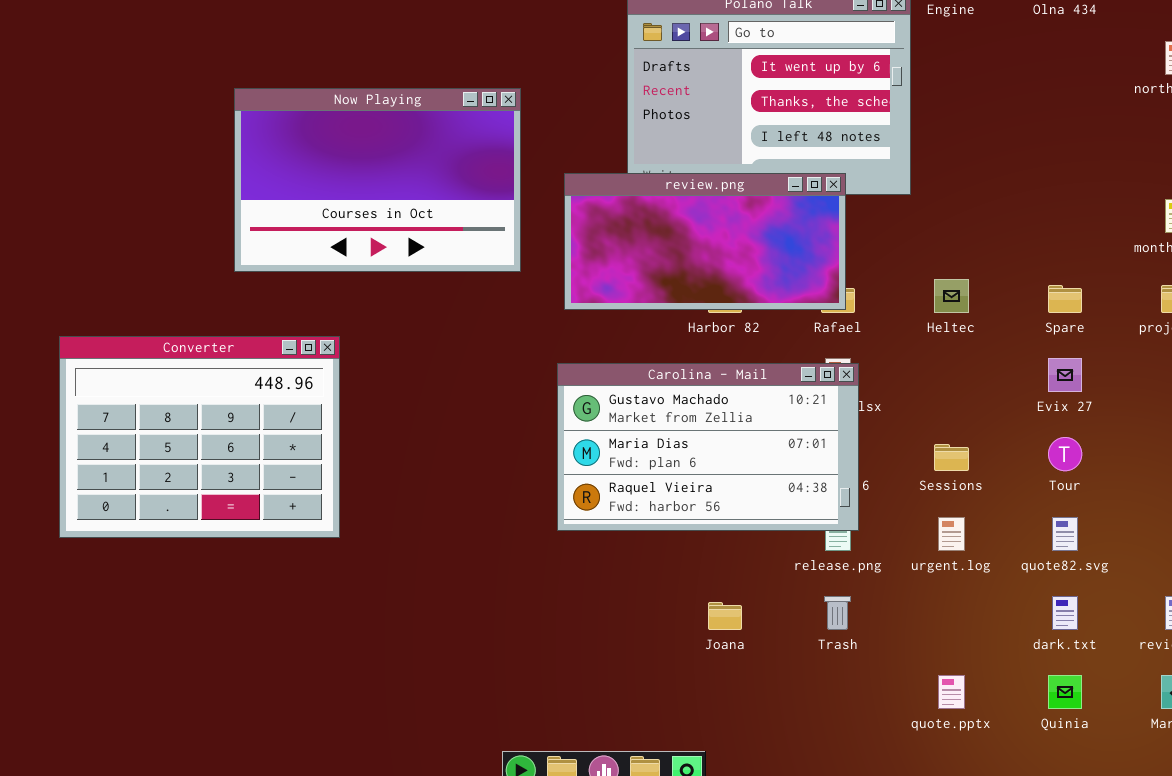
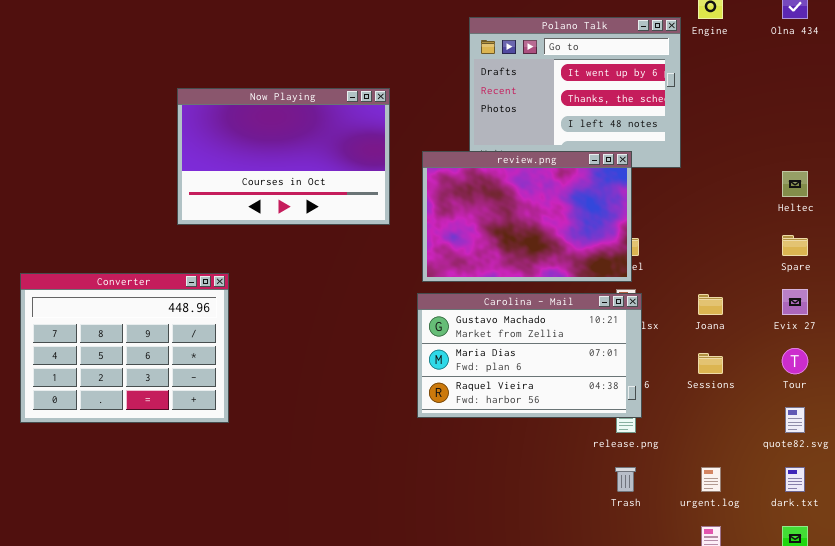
review.png: [564,173,846,310] -> [422,151,632,282], resized
Heltec: [934,279,969,313] -> [782,171,808,197], moved
Converter: [59,336,340,538] -> [20,273,229,423], moved
urgent.log: [938,517,965,551] -> [701,467,721,492], moved
Joana: [708,602,742,630] -> [698,294,723,315], moved

